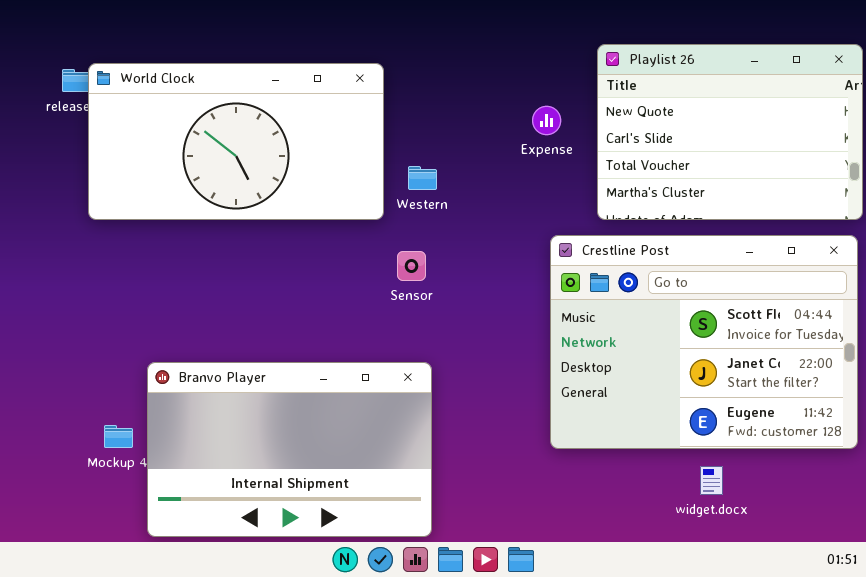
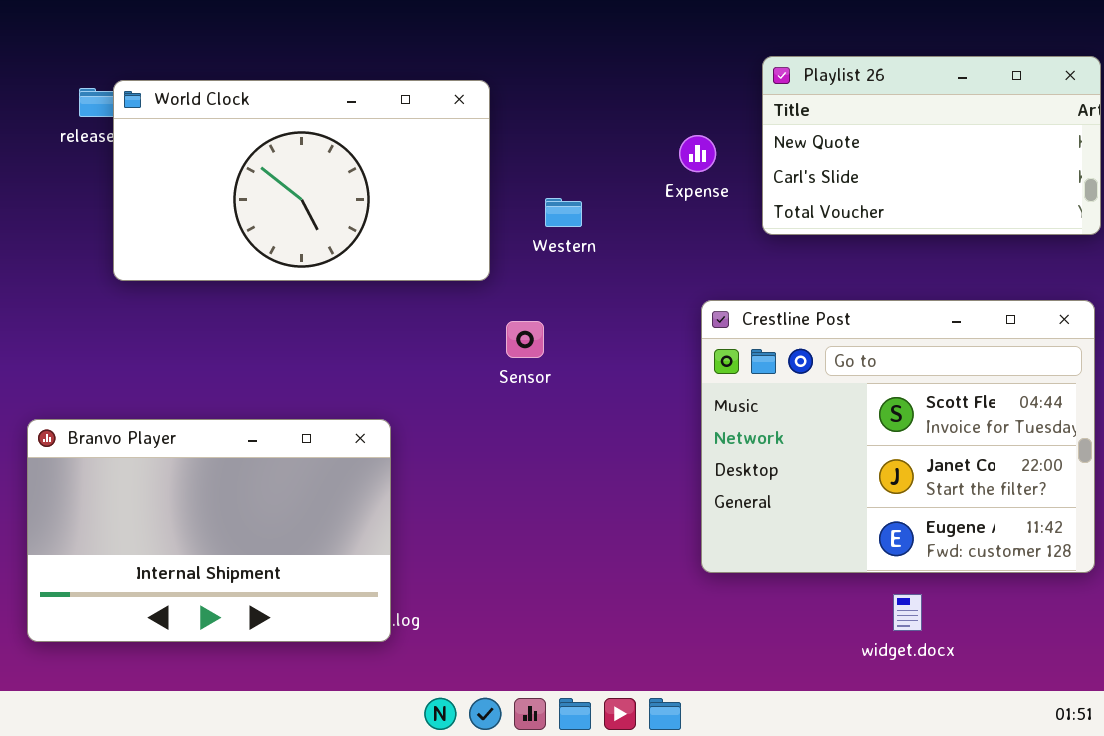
Playlist 26: [597,44,863,220] -> [762,56,1101,235], resized
Western: [408,166,437,190] -> [545,198,582,227], moved
Branvo Player: [147,362,432,537] -> [27,419,391,642], moved

